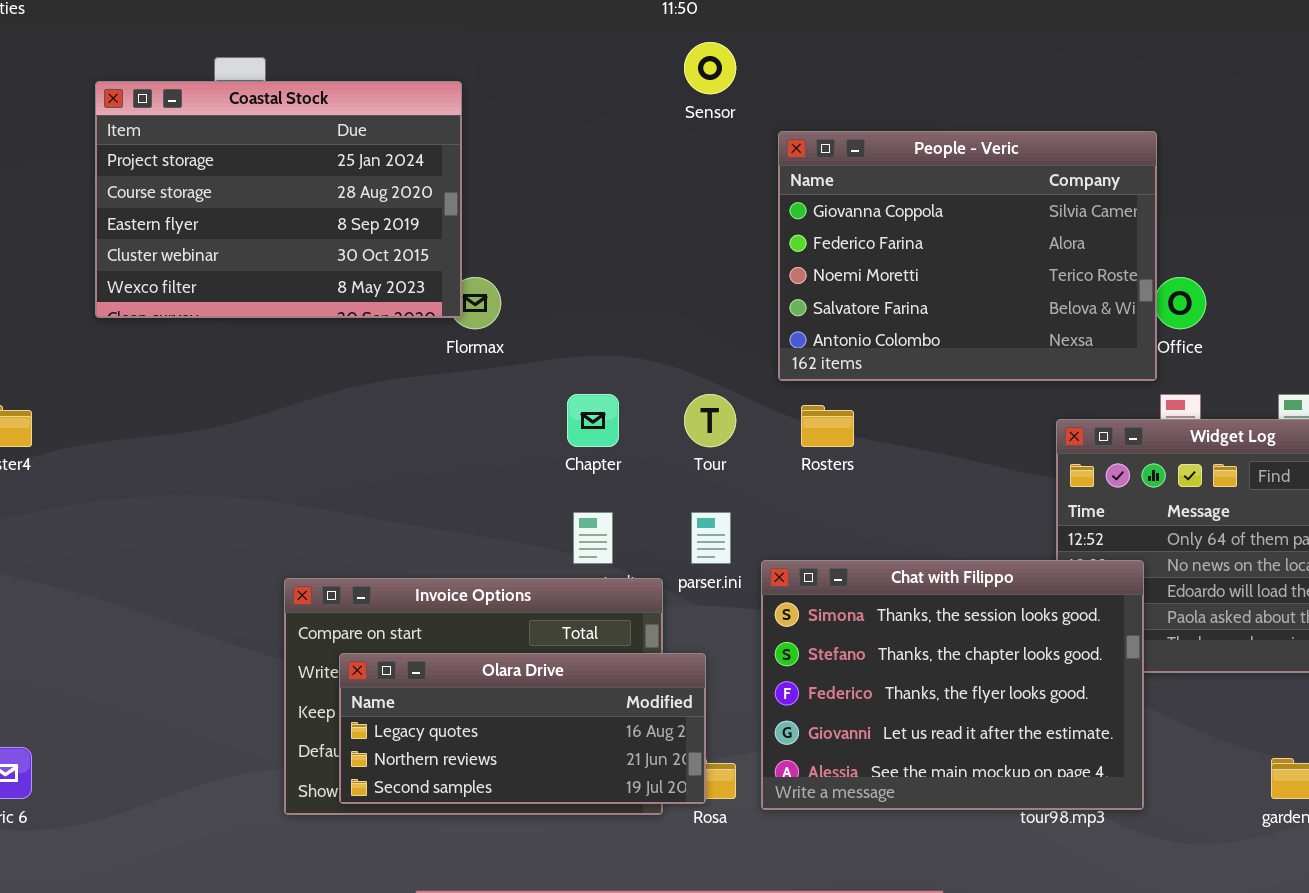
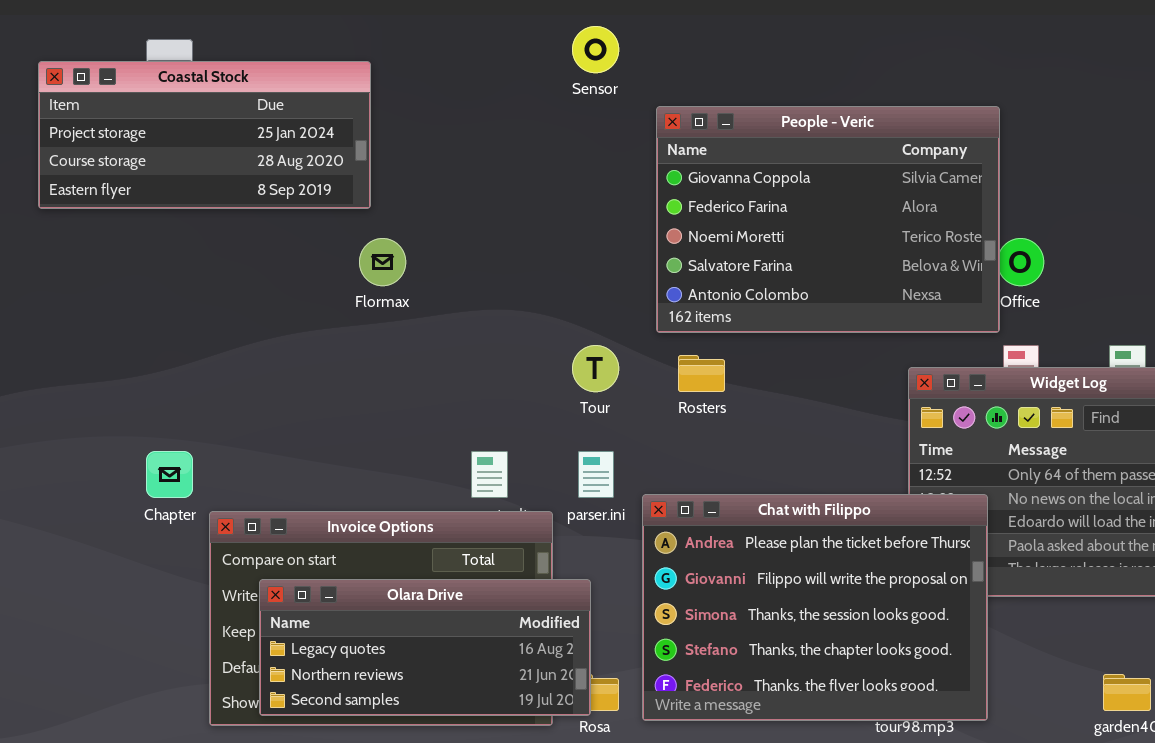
Coastal Stock: [95,81,462,318] -> [38,61,371,209], resized
Chapter: [567,394,619,447] -> [146,451,193,498], moved
Chat with Filippo: [761,560,1144,810] -> [642,494,988,721], scrolled up 2 rows

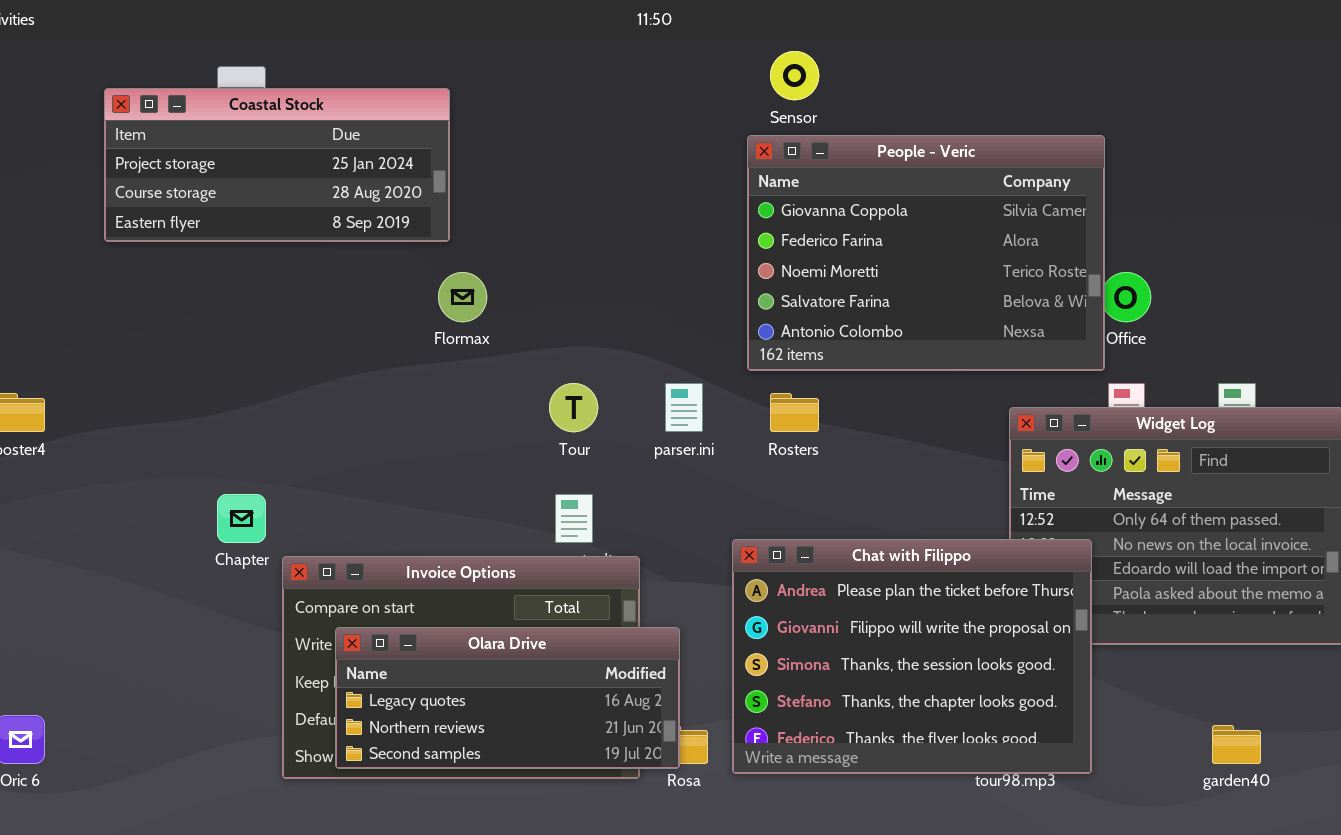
Sensor: [572,26,619,73] -> [770,51,819,100], moved
Tour: [572,345,619,392] -> [549,383,598,432], moved
parser.ini: [578,451,614,498] -> [665,383,703,432], moved

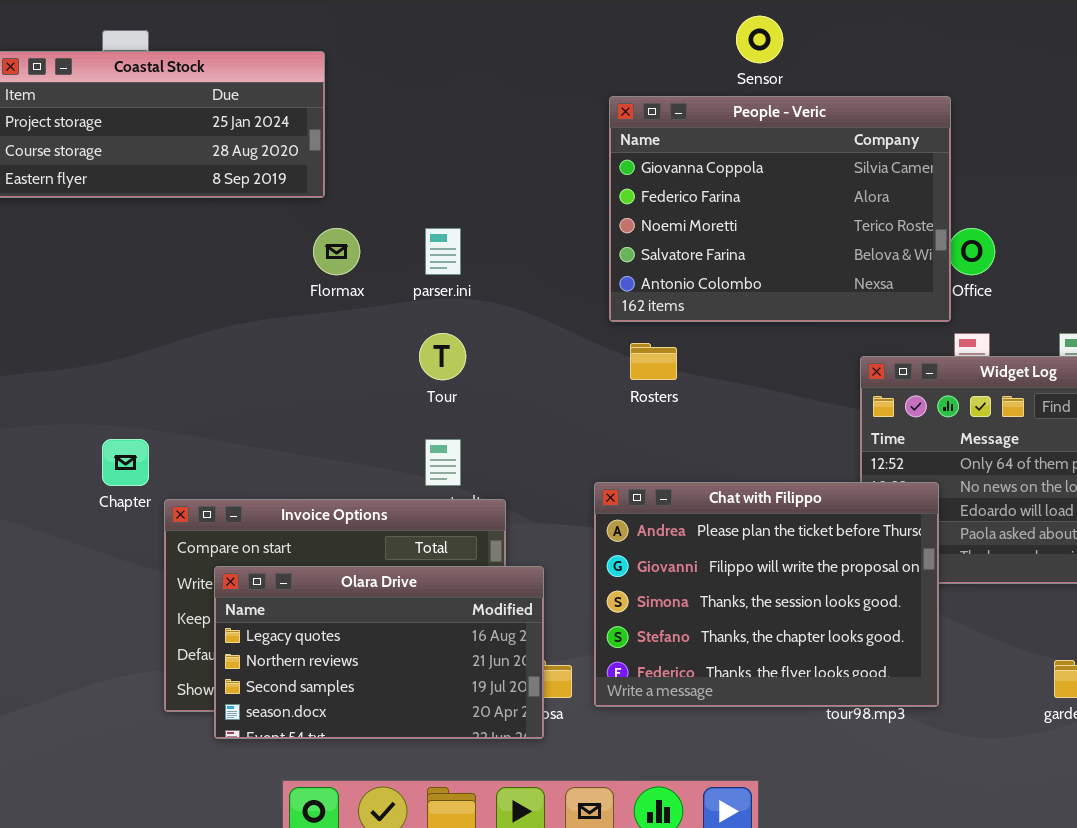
Sensor: [770,51,819,100] -> [736,16,783,63], moved
parser.ini: [665,383,703,432] -> [425,228,461,275], moved
Olara Drive: [335,627,680,769] -> [214,566,544,739], resized

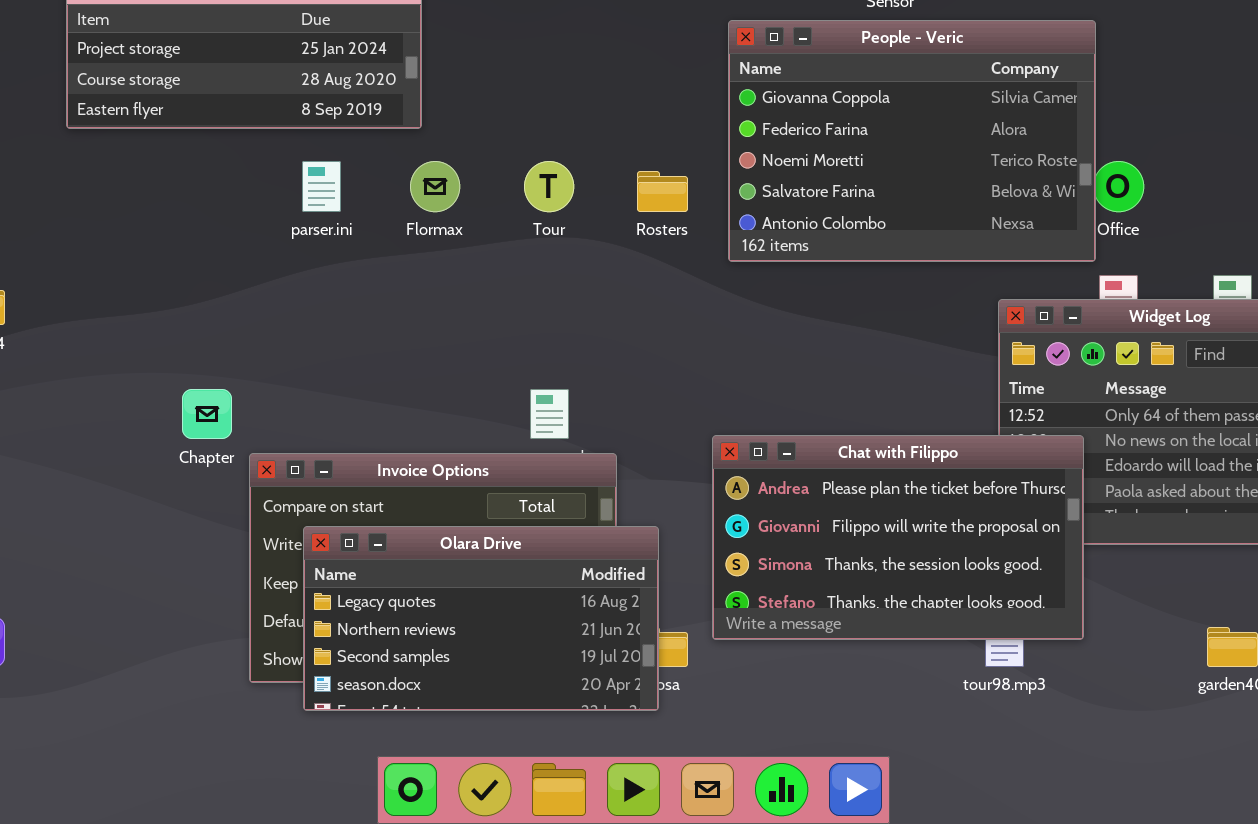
parser.ini: [425,228,461,275] -> [302,161,341,212], moved
Tour: [419,333,466,380] -> [524,161,574,212], moved
Rosters: [630,343,677,380] -> [637,171,688,212], moved
Chat with Filippo: [594,482,939,707] -> [712,435,1084,640], resized

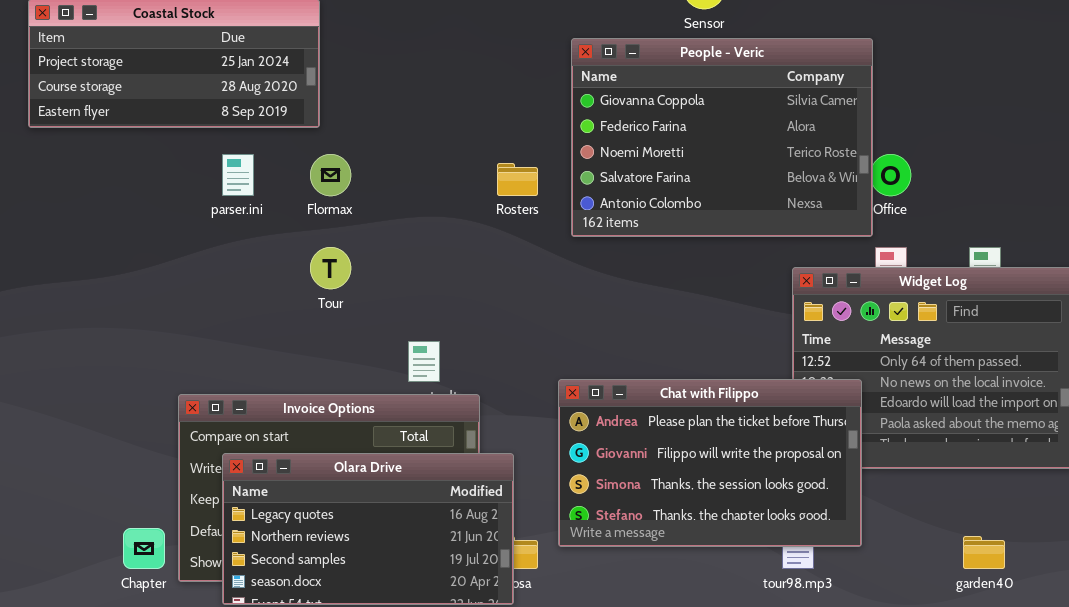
Tour: [524,161,574,212] -> [310,247,351,289], moved
Chapter: [182,389,232,439] -> [123,528,165,569], moved

